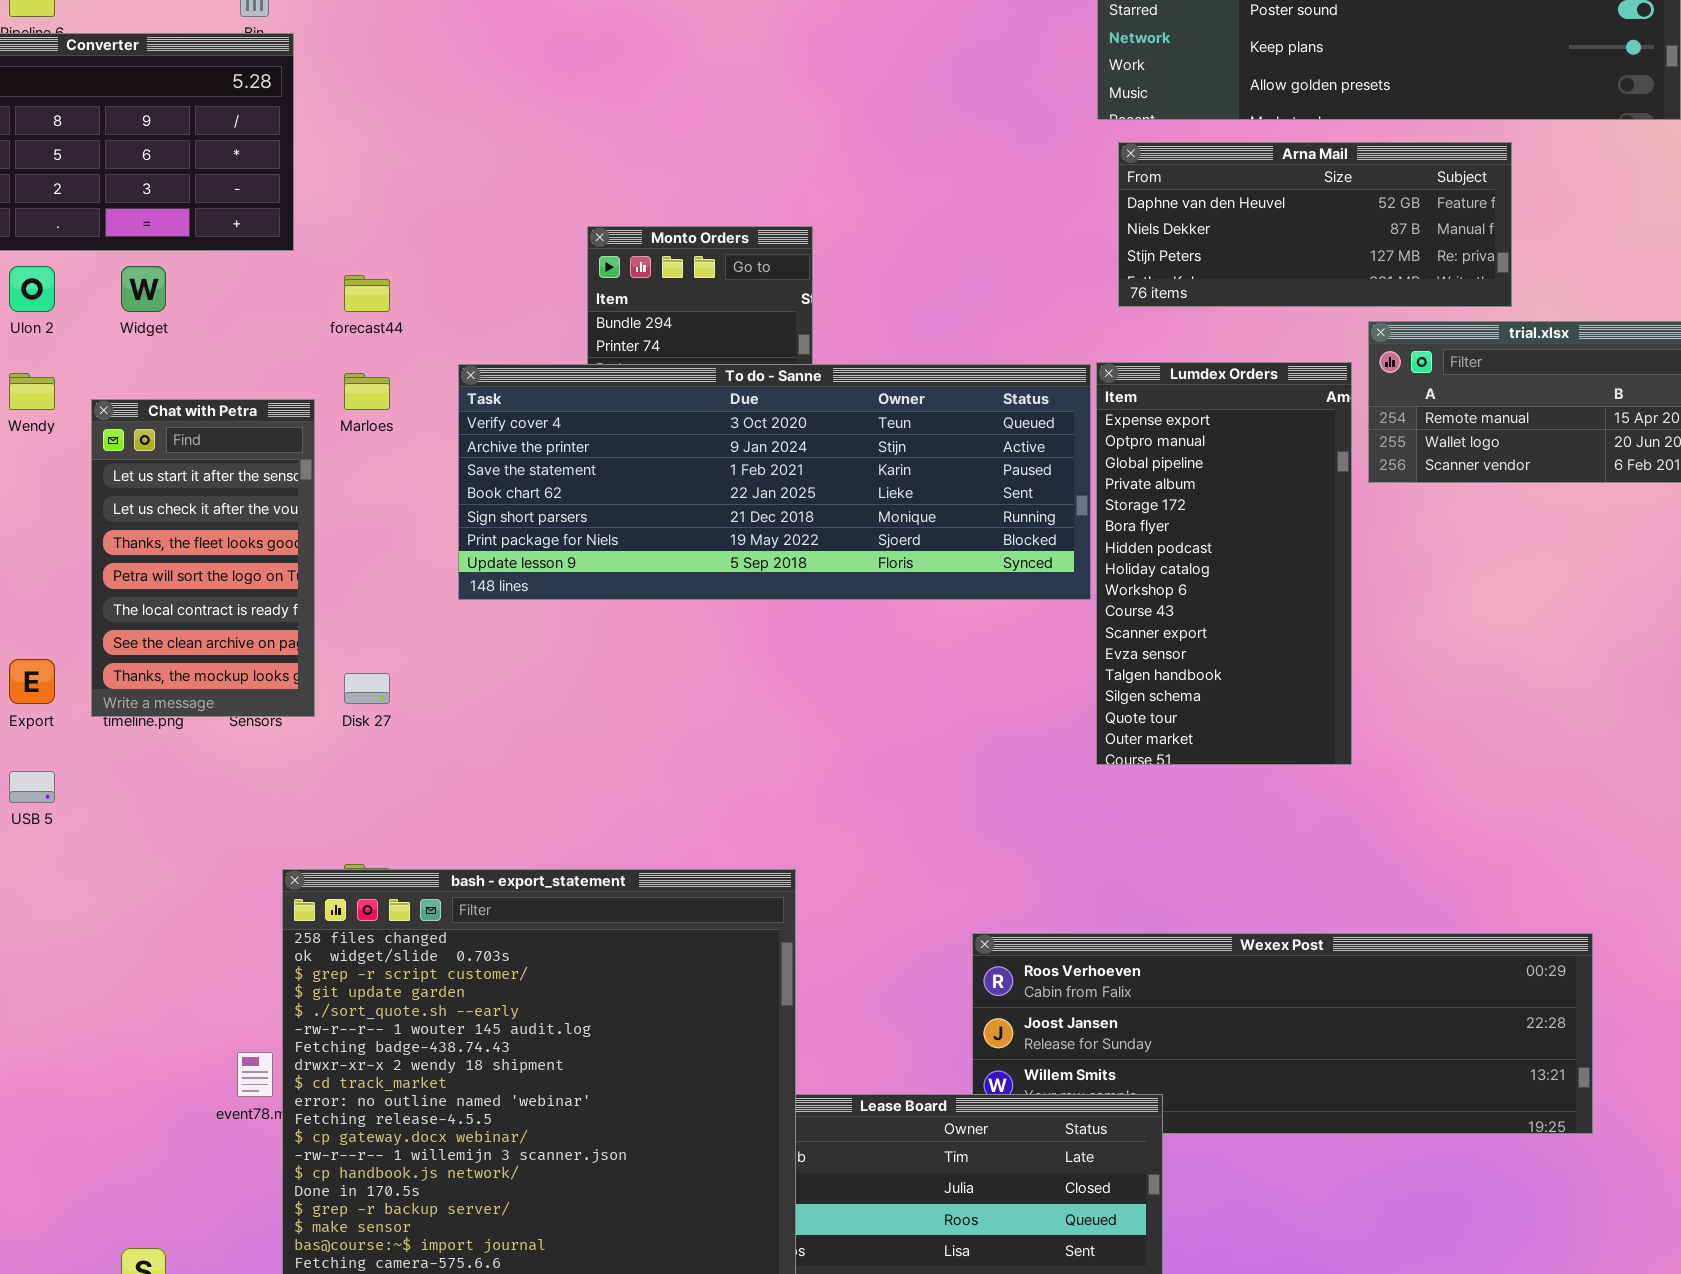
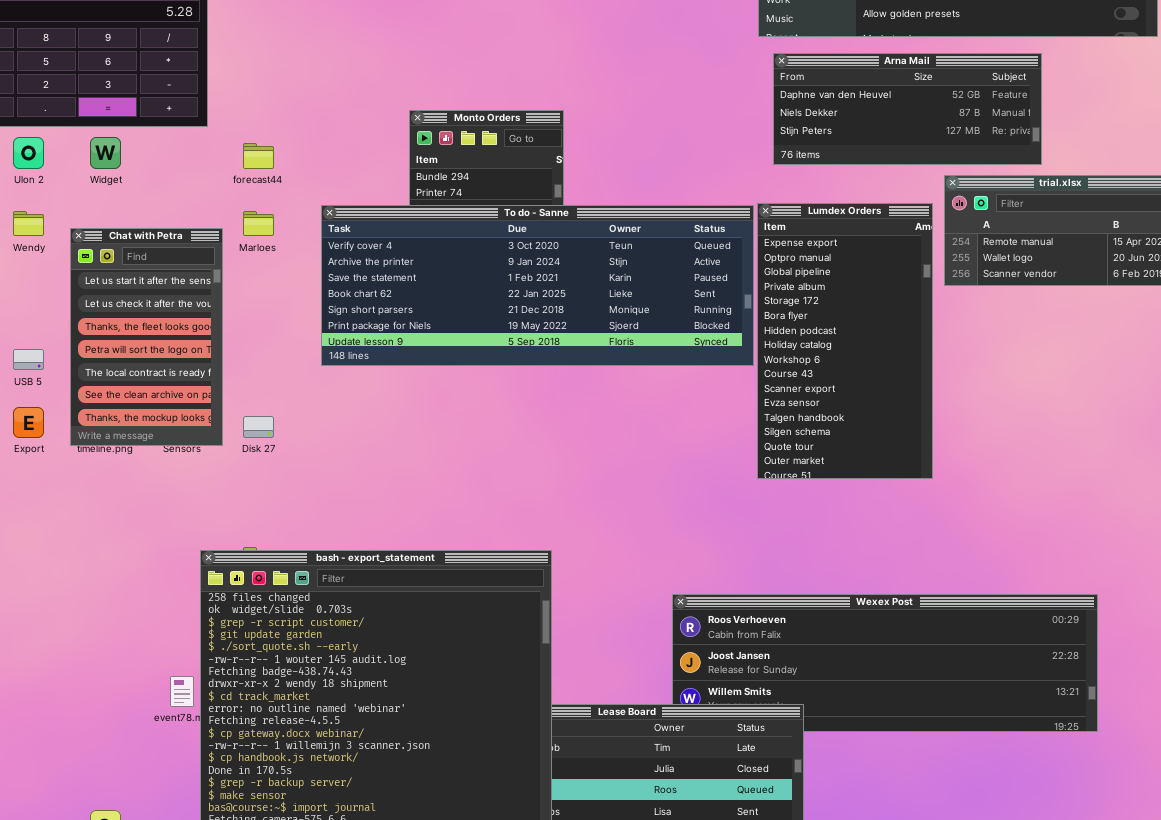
USB 5: [9,771,55,803] -> [13,349,44,370], moved

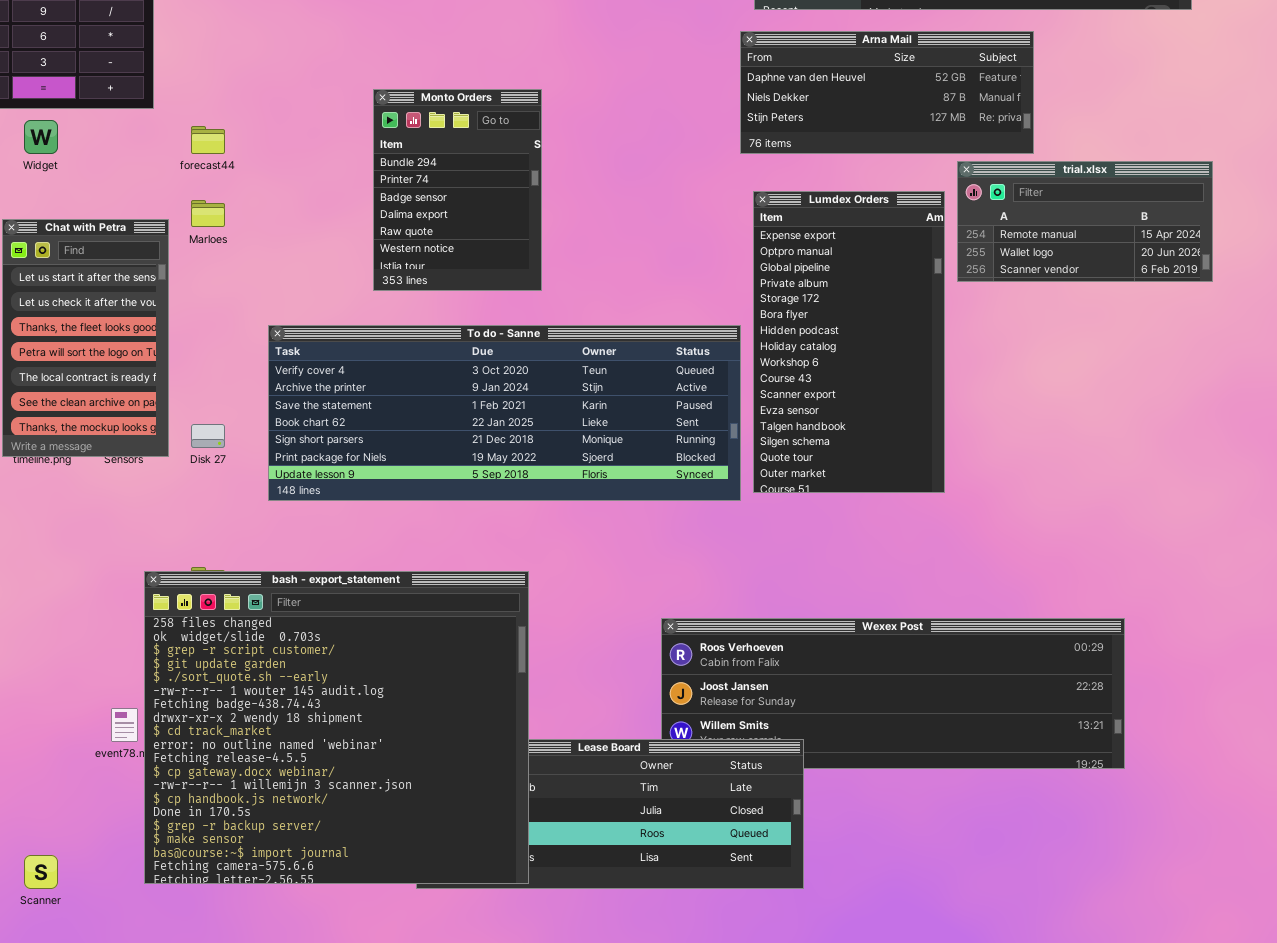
Arna Mail: [773,53,1042,165] -> [740,31,1034,154], moved
To do - Sanne: [321,205,754,366] -> [268,325,741,501], moved

